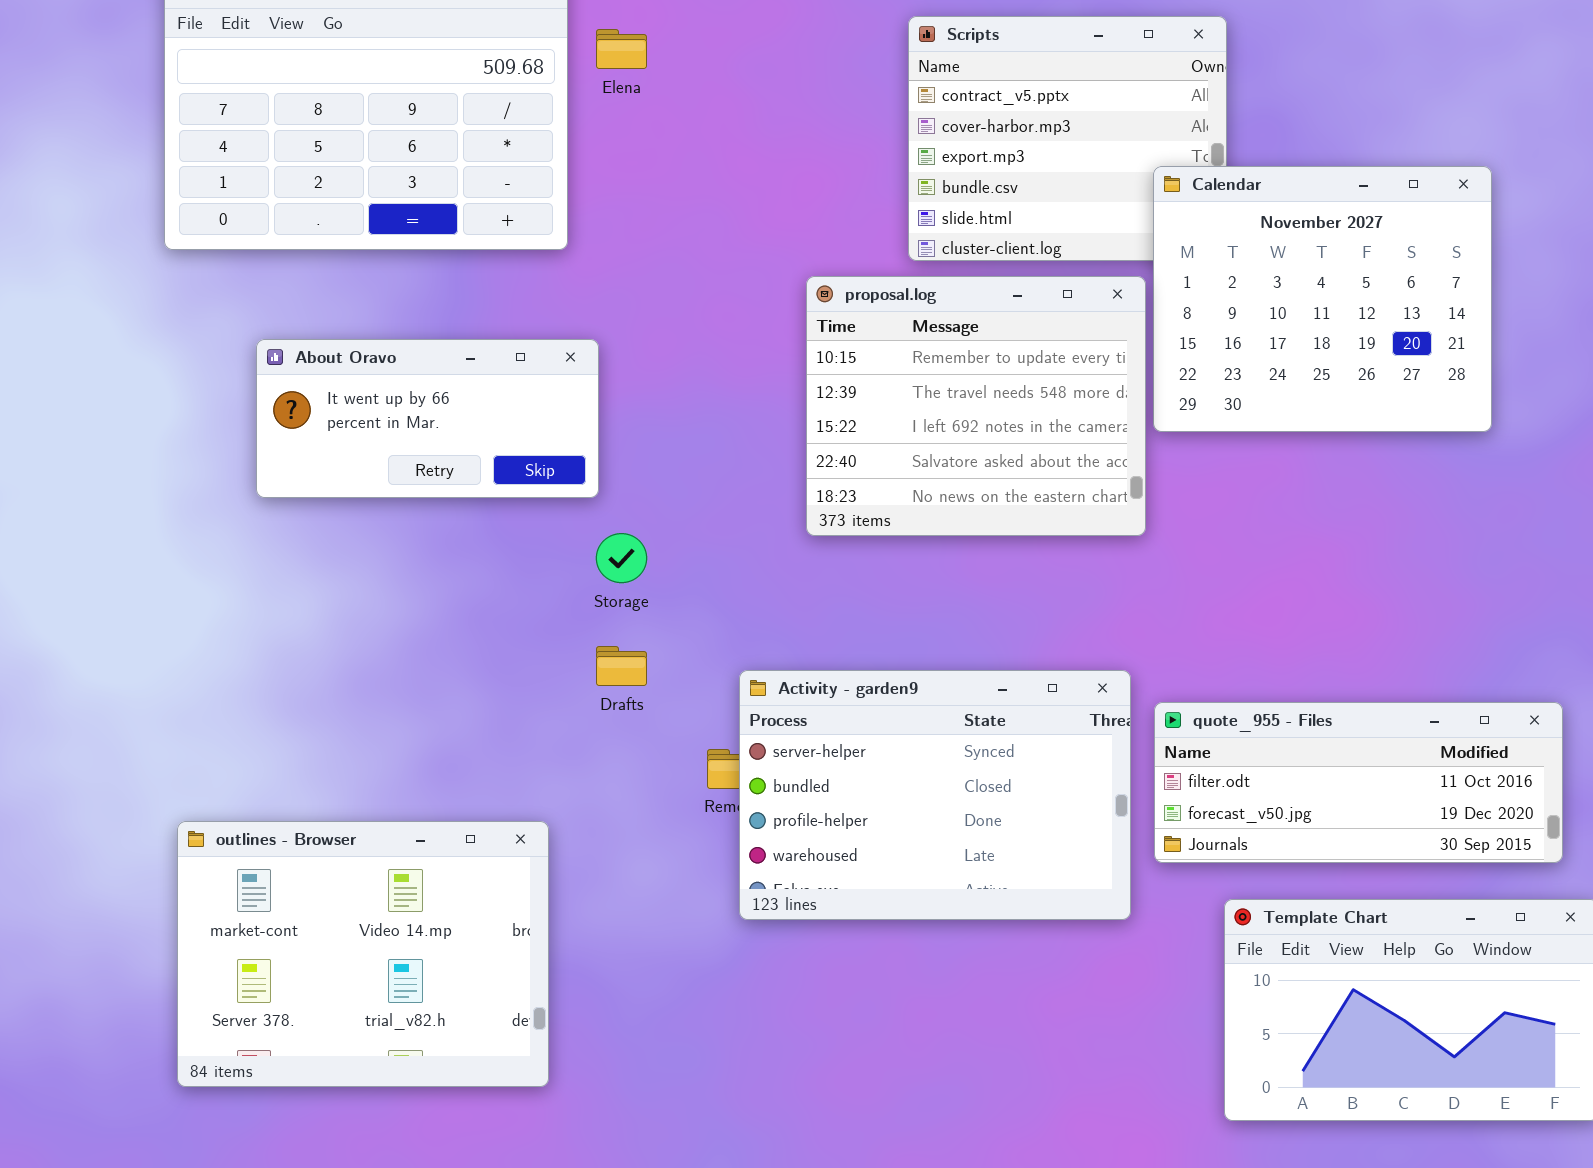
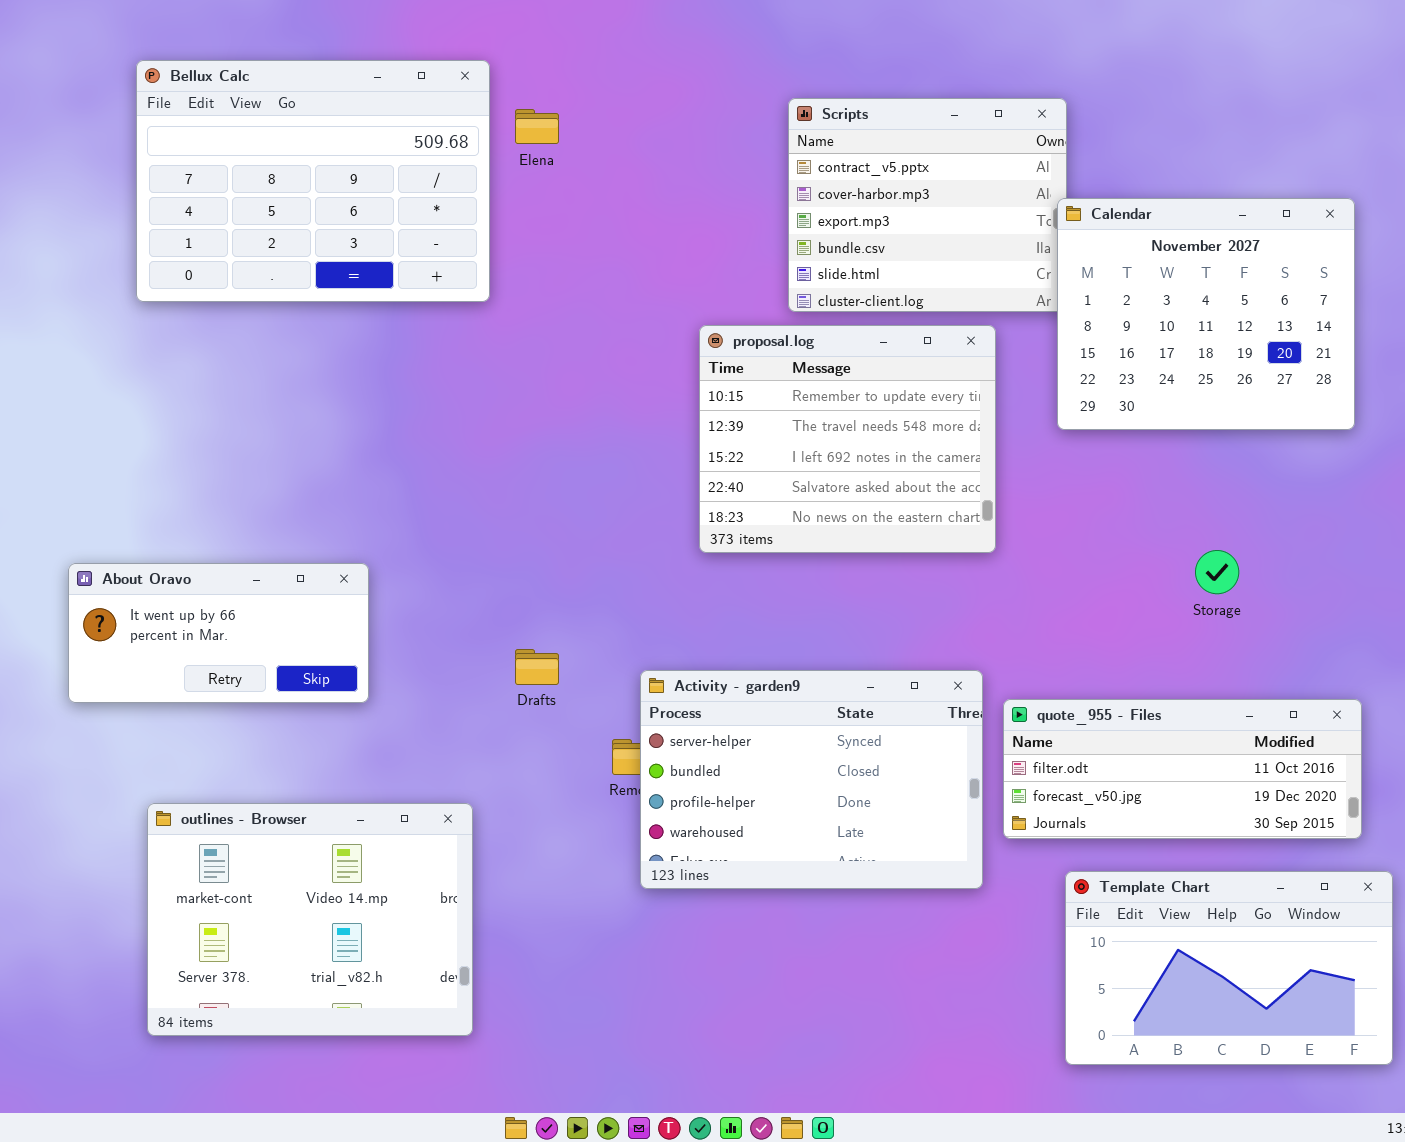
Calendar: [1153,166,1492,432] -> [1057,198,1355,430], moved
About Oravo: [256,339,599,498] -> [68,563,369,703], moved
Storage: [596,533,647,583] -> [1195,550,1239,594], moved

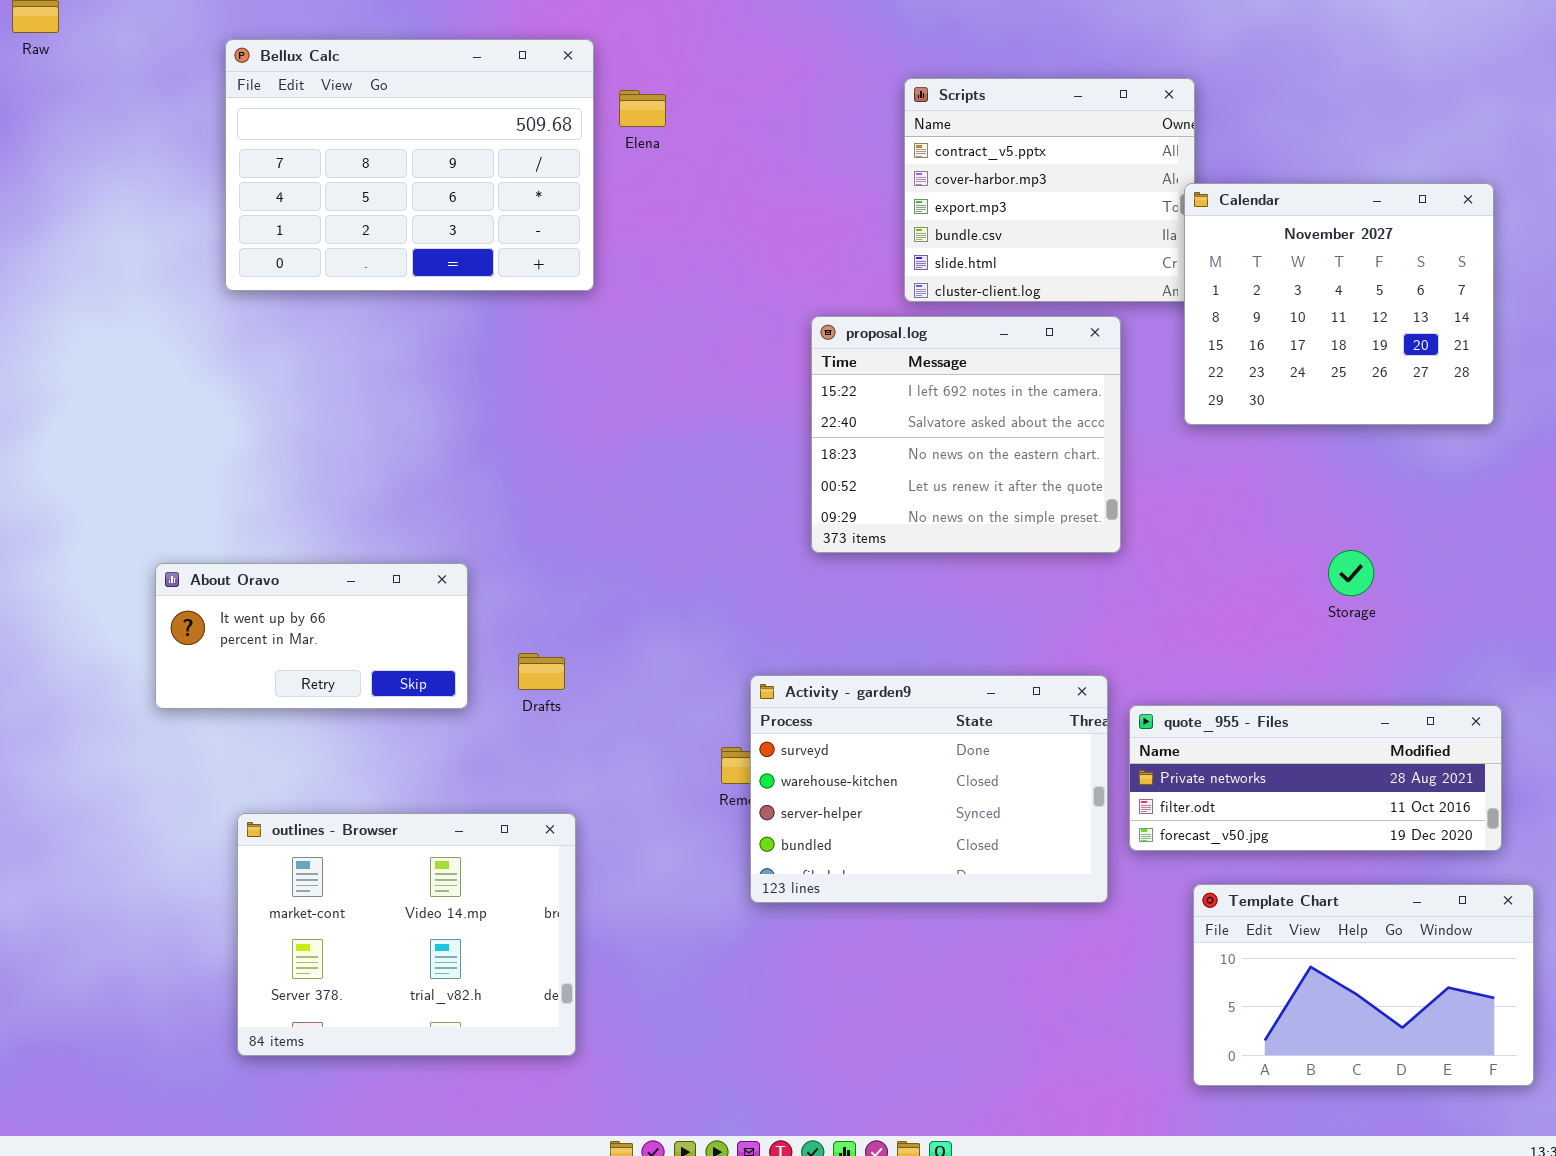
proposal.log: [699,325,996,553] -> [811,316,1121,553], scrolled down 2 rows
Drafts: [515,649,559,685] -> [518,653,565,690], moved
Activity - garden9: [640,670,983,889] -> [750,675,1108,903], scrolled up 2 rows
quote_955 - Files: [1003,699,1362,839] -> [1129,705,1502,851], scrolled up 1 row

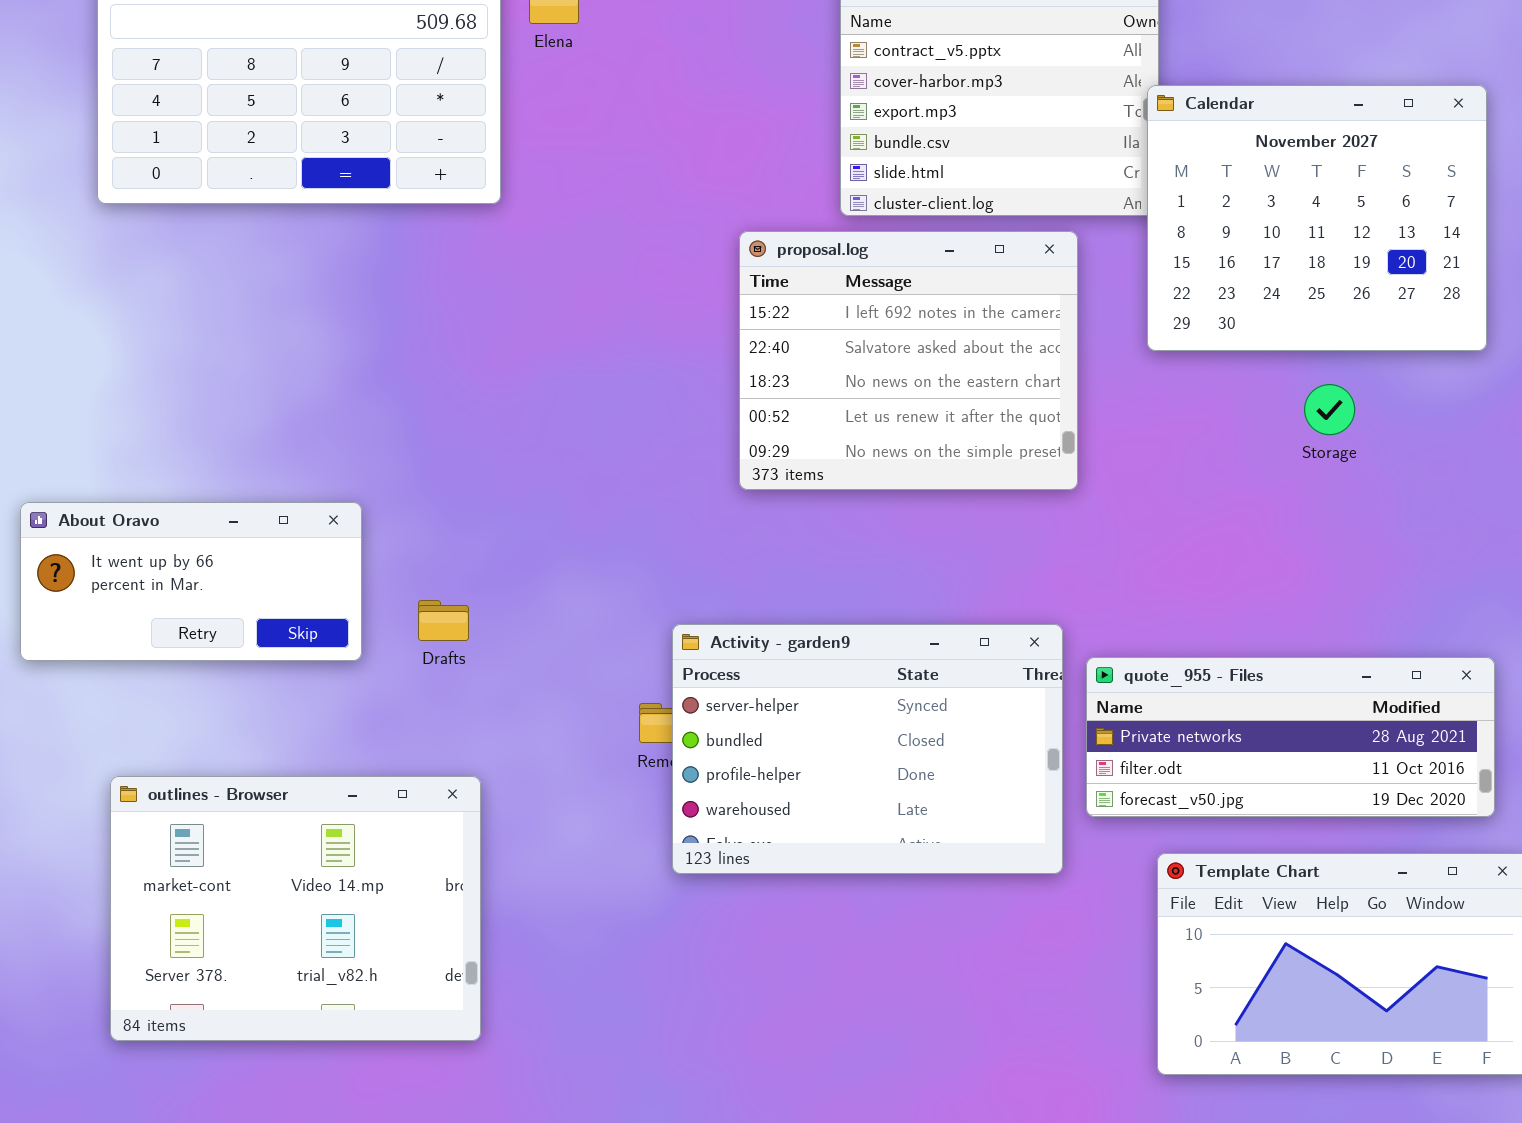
Storage: [1328,550,1374,596] -> [1304,384,1355,435], moved
Activity - garden9: [750,675,1108,903] -> [672,624,1063,874], scrolled down 2 rows

